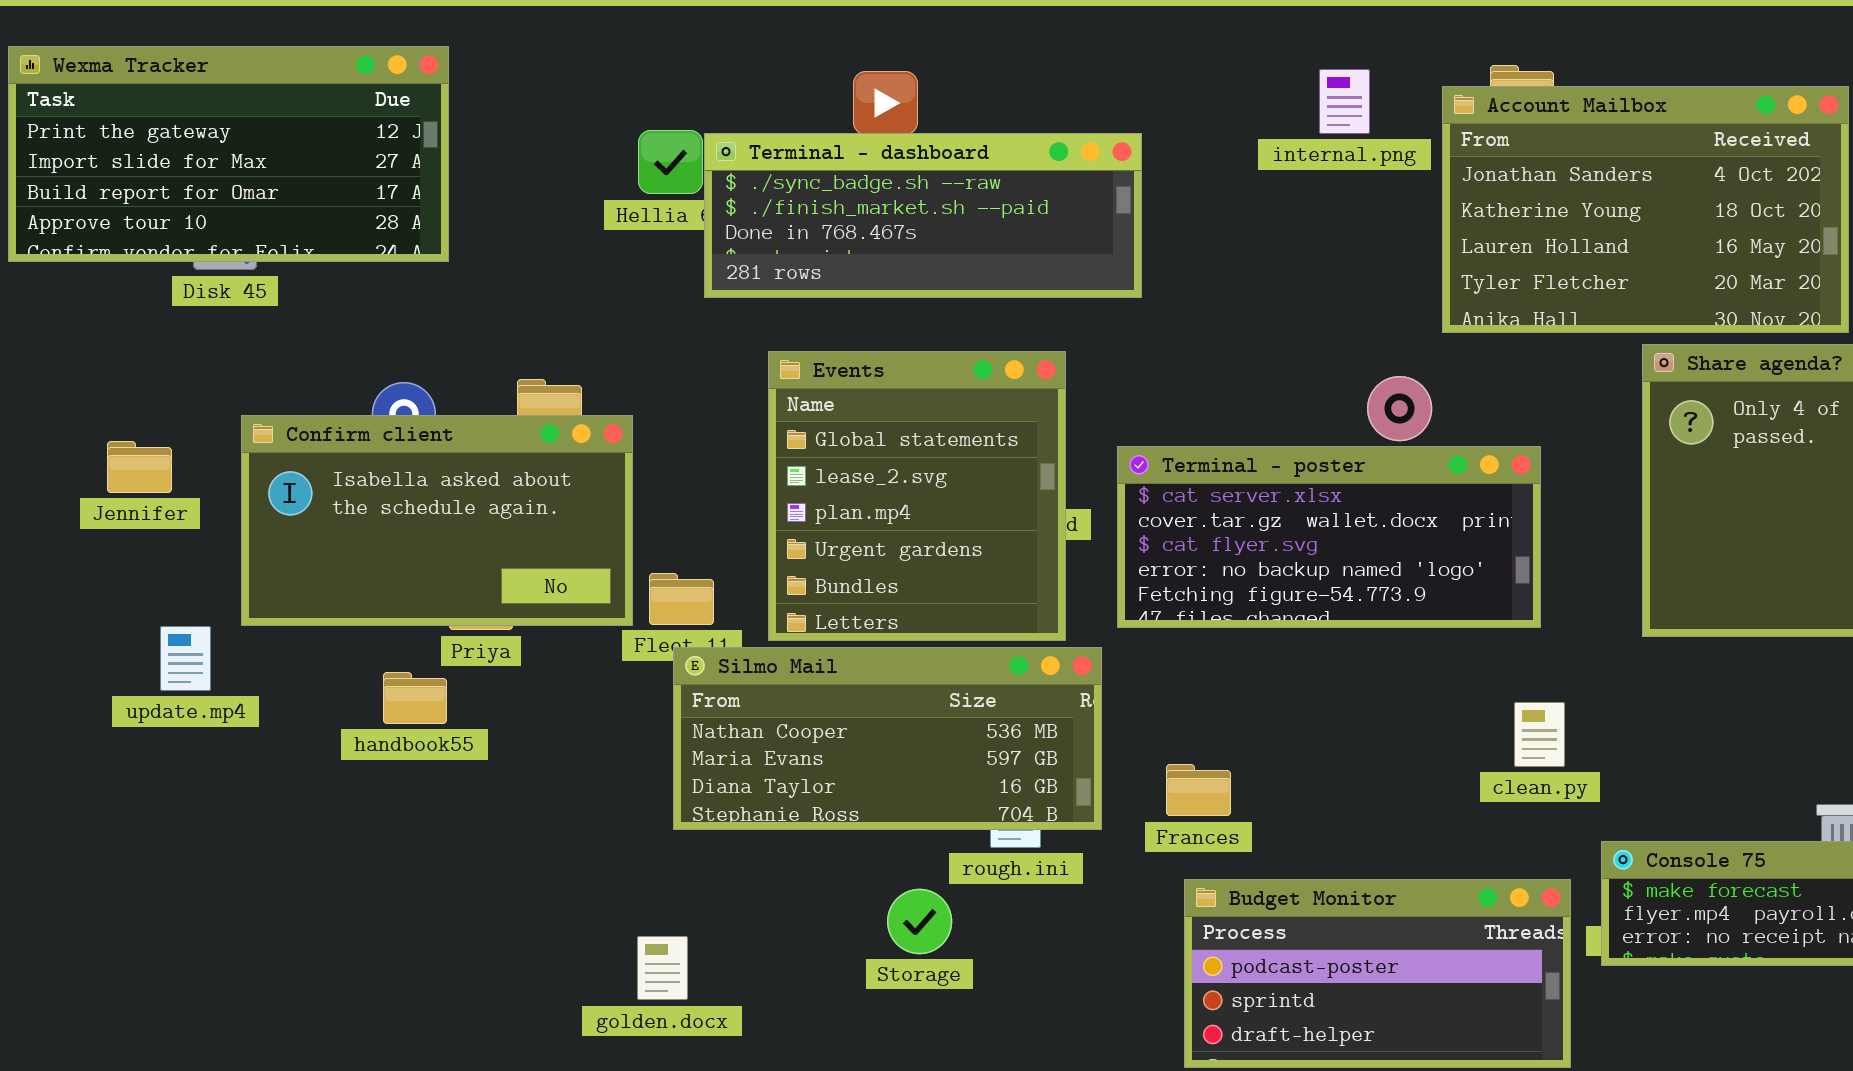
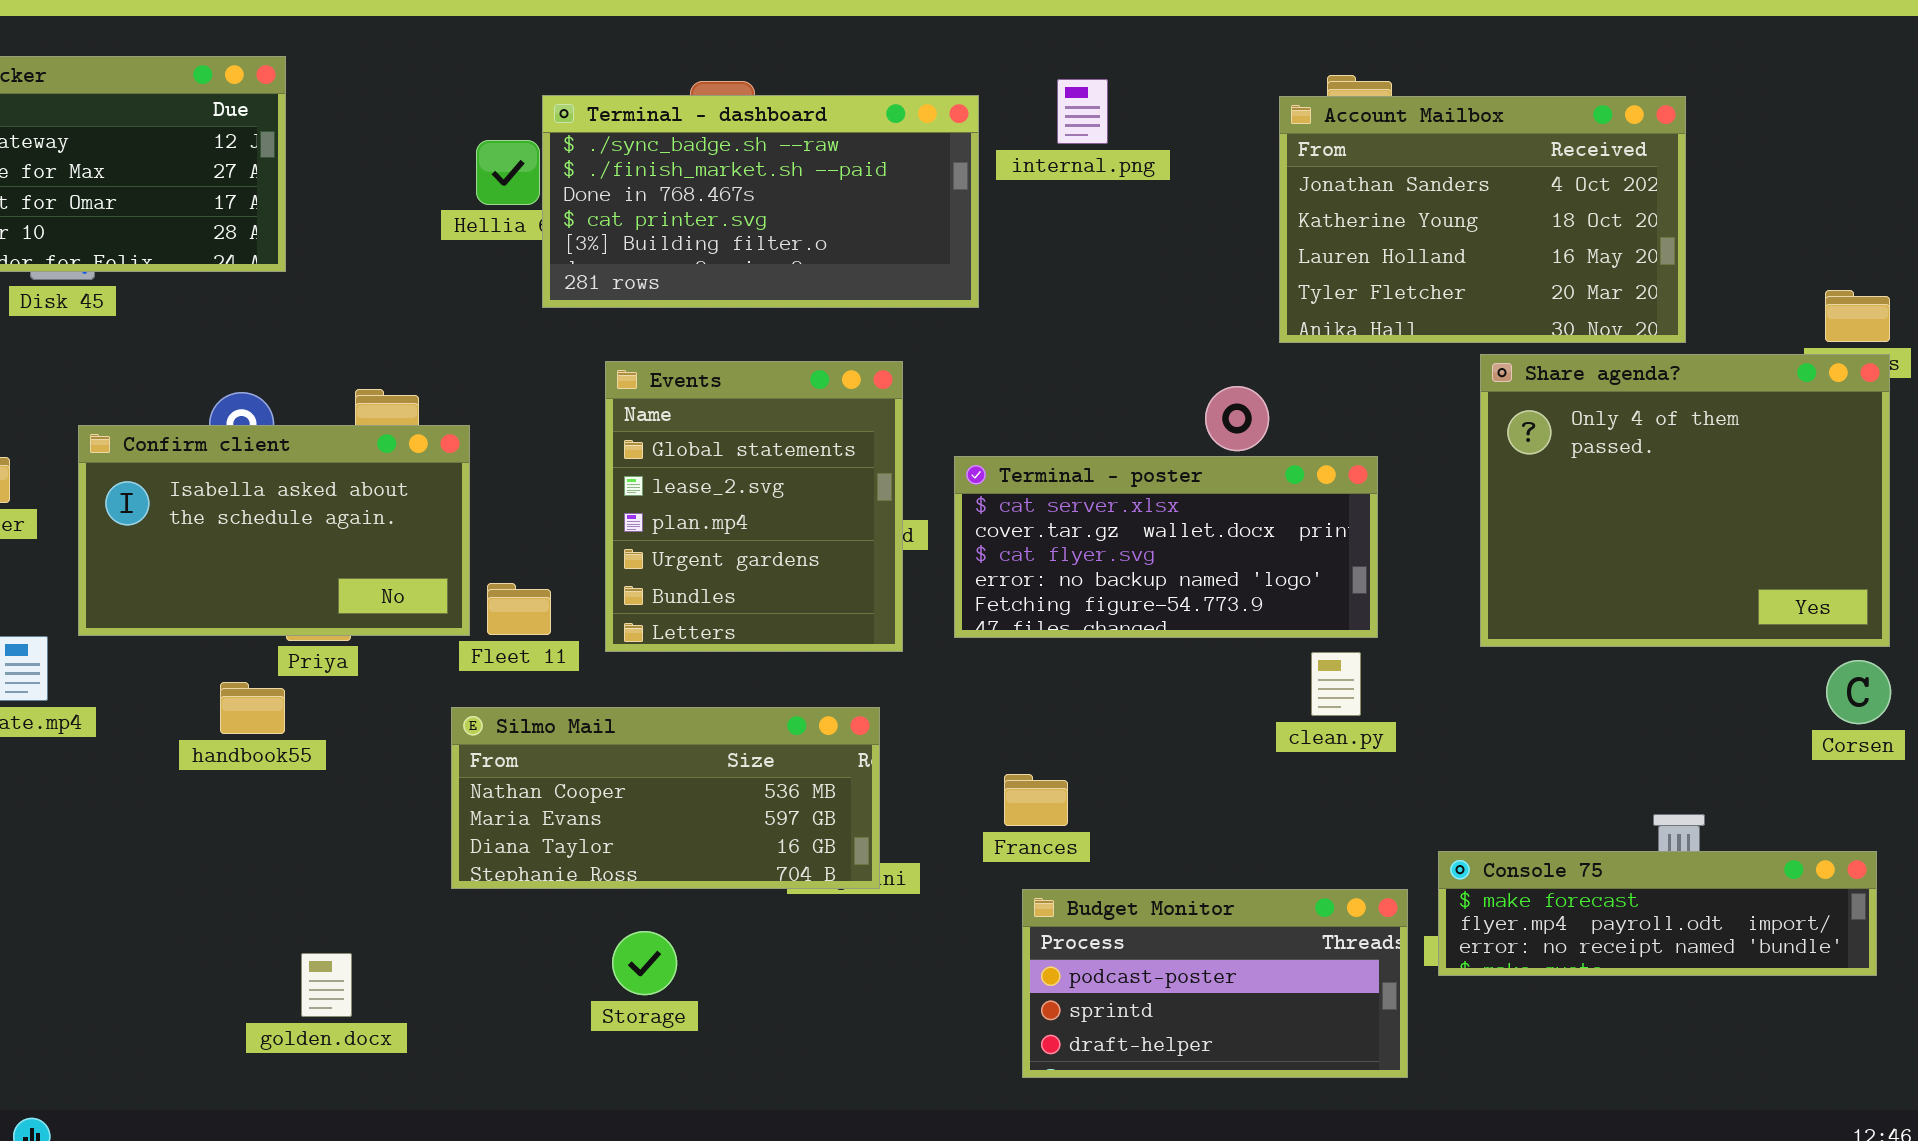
internal.png: [1319,69,1370,134] -> [1057,79,1108,144], moved
Terminal - dashboard: [704,133,1142,298] -> [542,95,979,308], resized
Silmo Mail: [673,647,1102,830] -> [451,707,880,889], moved
clean.py: [1514,702,1565,767] -> [1311,652,1361,716], moved
Storage: [887,889,952,954] -> [612,931,677,995], moved
golden.docx: [637,936,688,1000] -> [301,953,352,1017], moved

